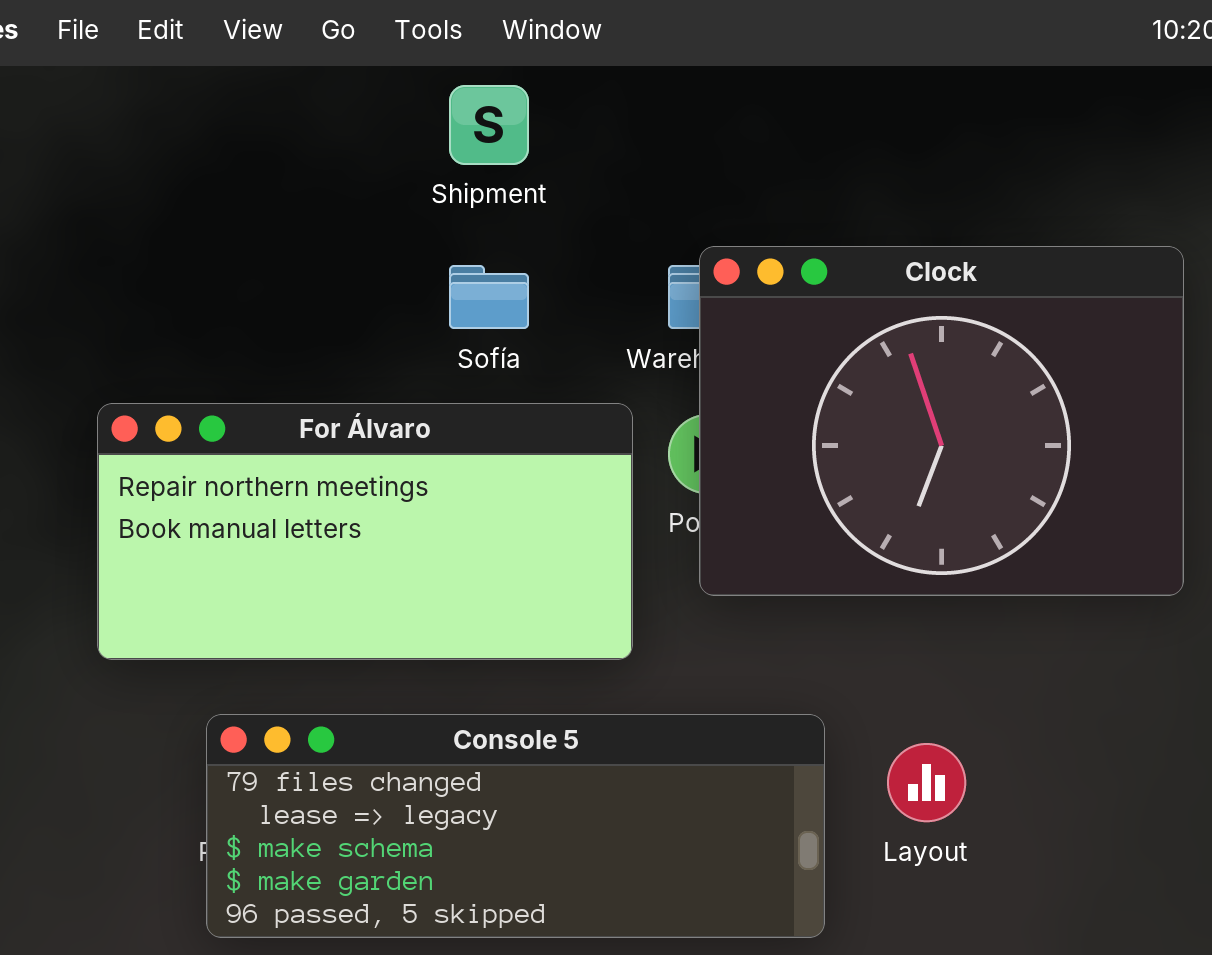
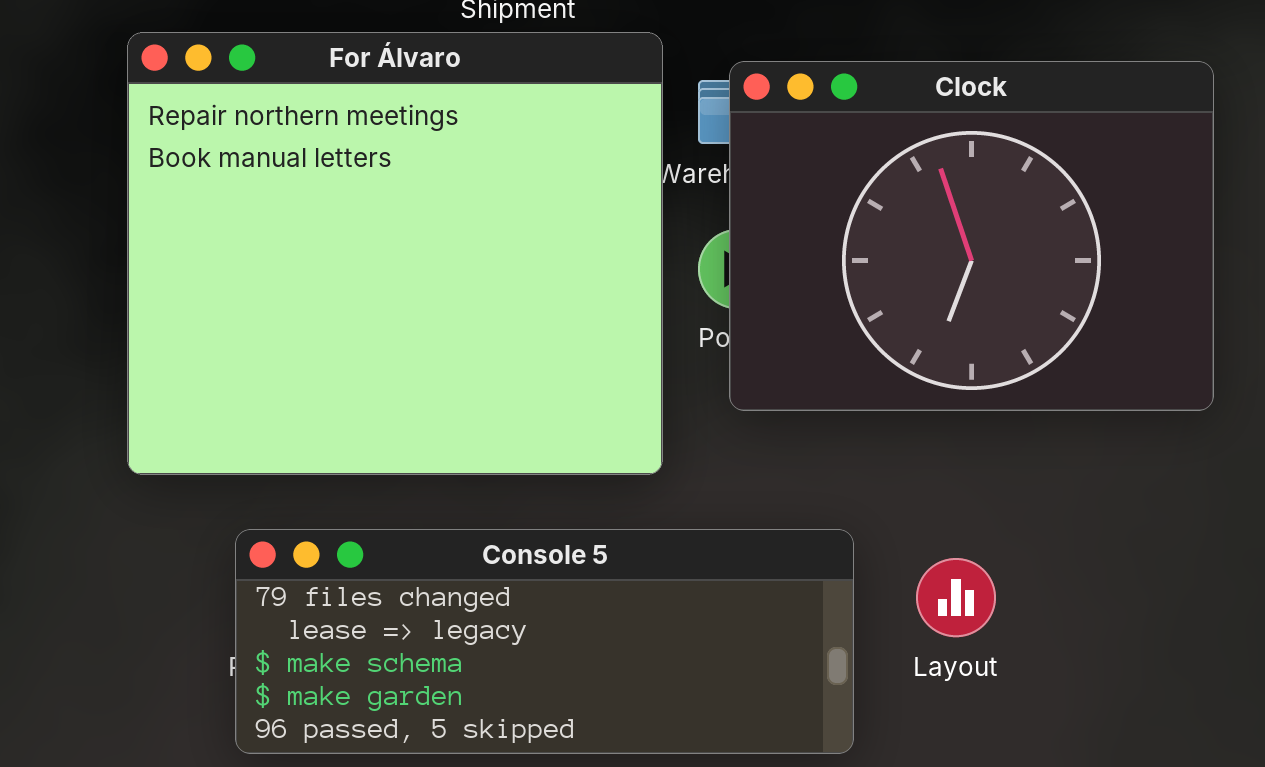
For Álvaro: [97,403,633,660] -> [127,32,663,475], resized

